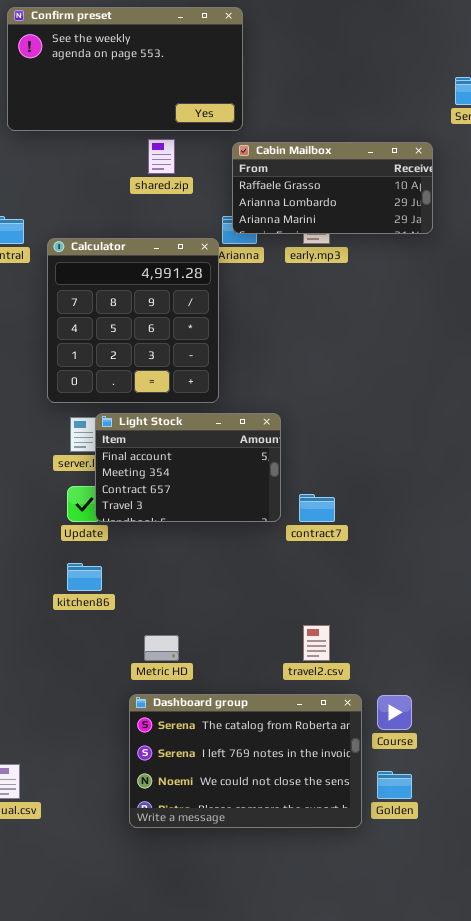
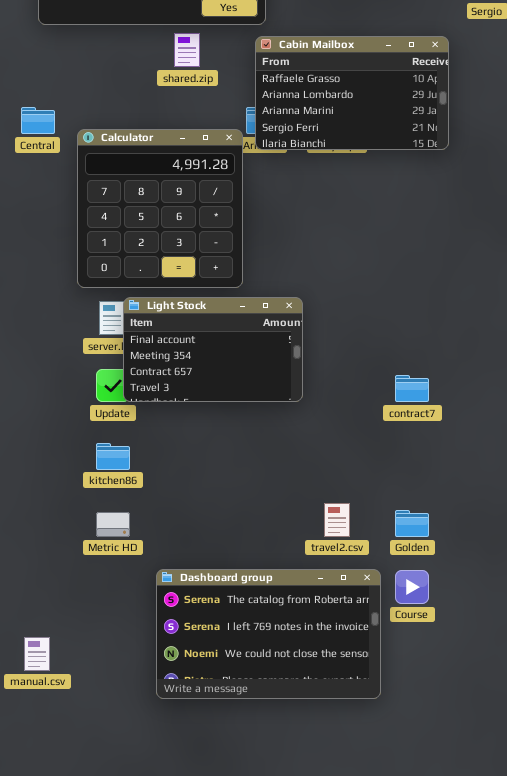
Cabin Mailbox: [232,142,433,234] -> [255,36,449,150], resized
contract7: [299,494,335,522] -> [395,375,429,402], moved
Metric HD: [144,635,179,661] -> [96,512,130,537], moved
Golden: [377,771,412,799] -> [395,510,429,537], moved

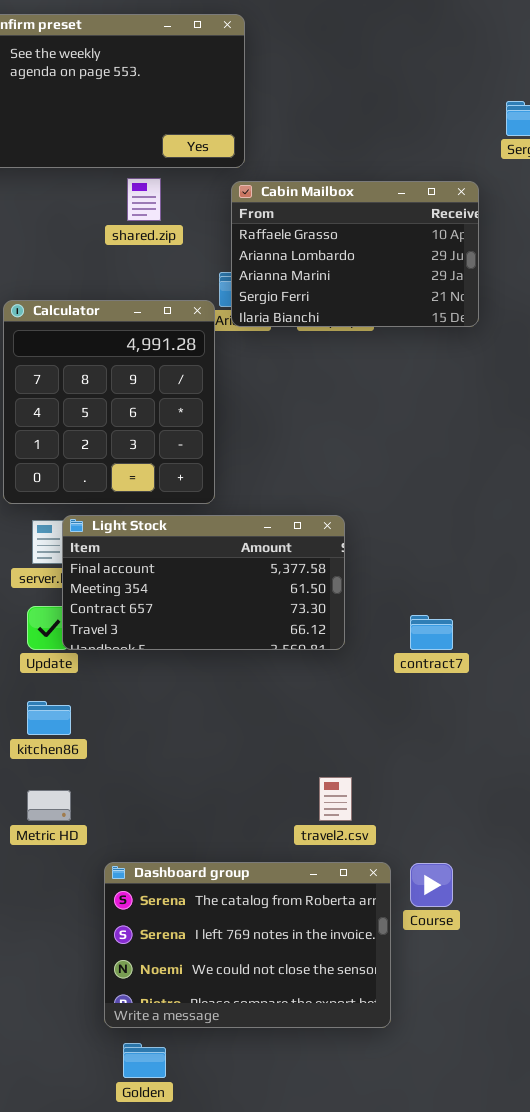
Light Stock: [123,297,303,402] -> [62,515,345,650], resized
Golden: [395,510,429,537] -> [123,1043,166,1078], moved

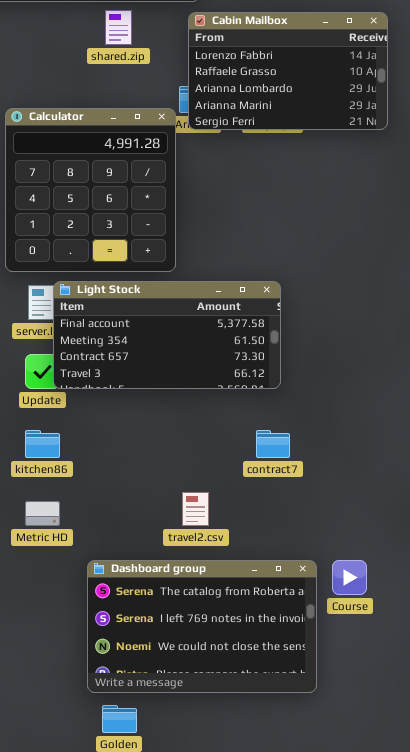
Cabin Mailbox: [231,181,479,327] -> [188,12,388,130], scrolled up 1 row
contract7: [410,615,453,650] -> [256,430,290,458], moved
travel2.csv: [319,777,352,821] -> [182,492,209,526], moved

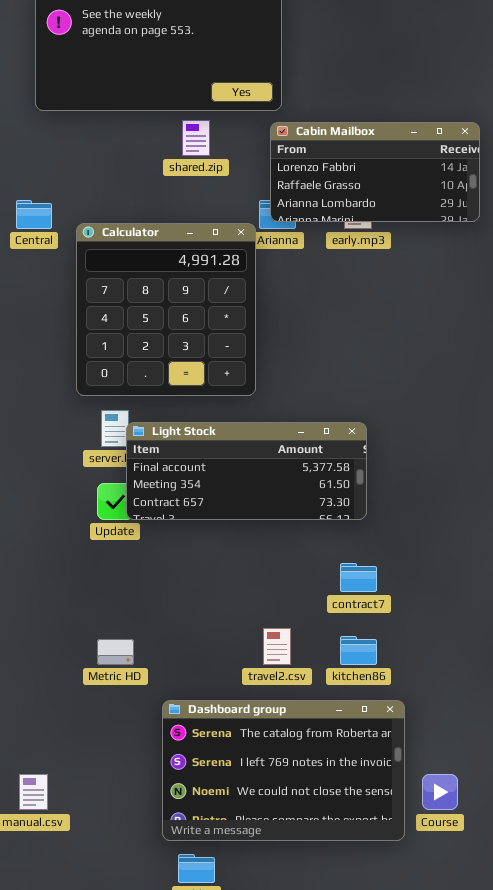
Cabin Mailbox: [188,12,388,130] -> [270,122,480,222], resized
Light Stock: [53,281,281,389] -> [126,422,367,520], resized
kitchen86: [25,430,60,458] -> [340,636,377,665], moved
Course: [332,560,367,595] -> [422,774,458,810], moved

